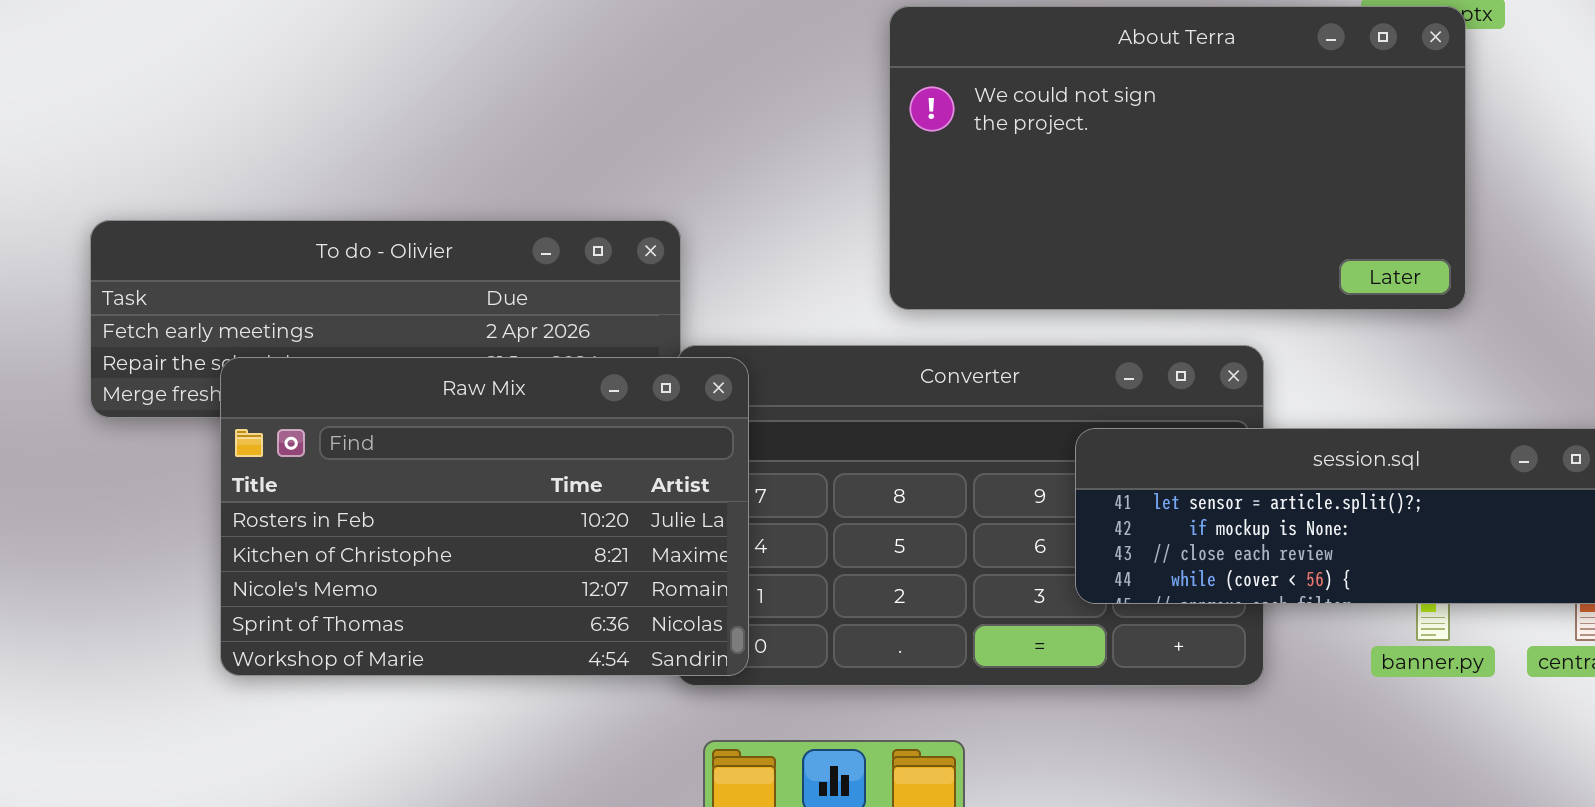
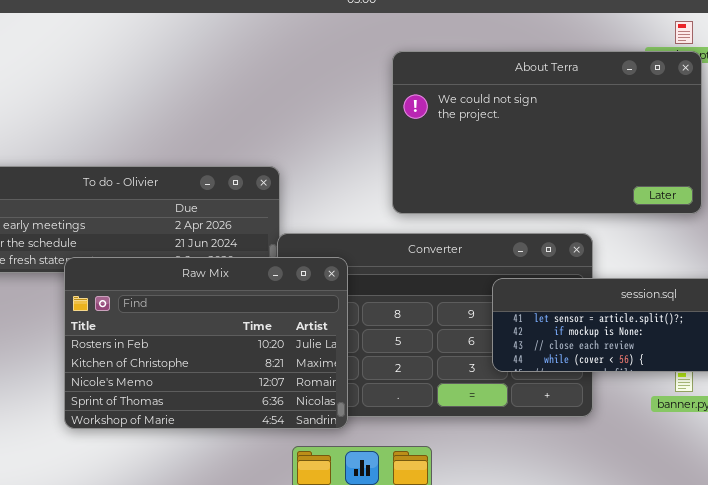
Raw Mix: [220,357,749,676] -> [64,257,348,429], moved

